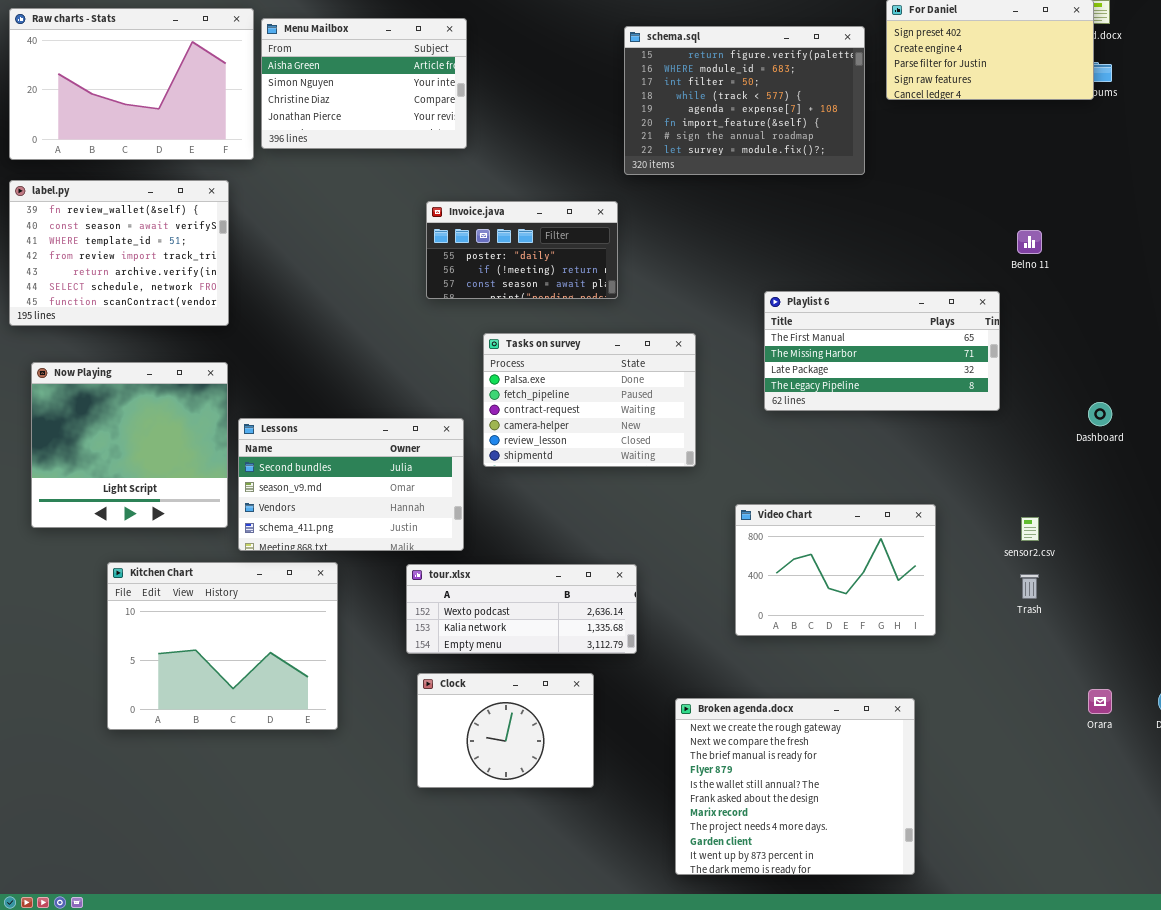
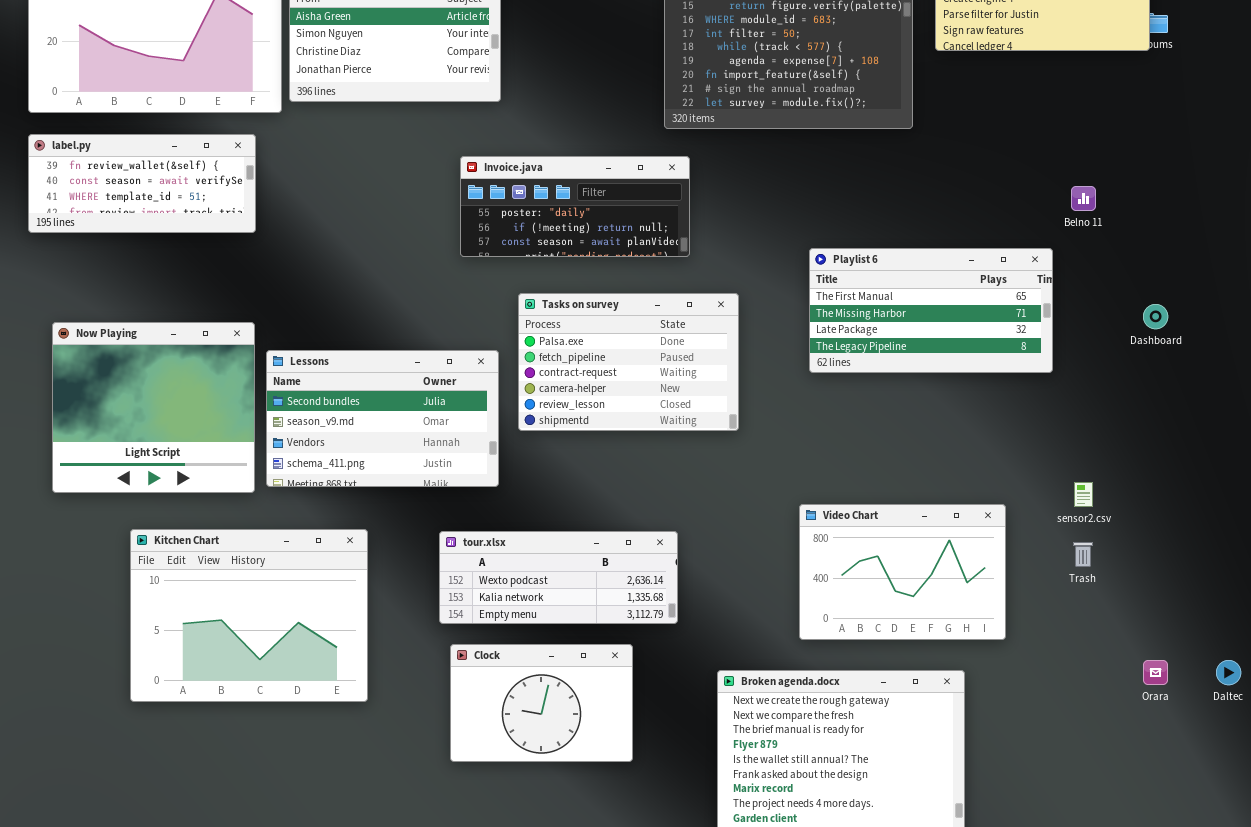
label.py: [9,180,229,326] -> [28,134,256,233], resized
Invoice.java: [426,201,618,299] -> [460,156,690,257], resized
Dashboard: [1088,402,1112,426] -> [1143,304,1168,329], moved
Lessons: [238,418,464,551] -> [266,350,499,487], moved
Video Chart: [735,504,936,636] -> [799,504,1006,640], moved

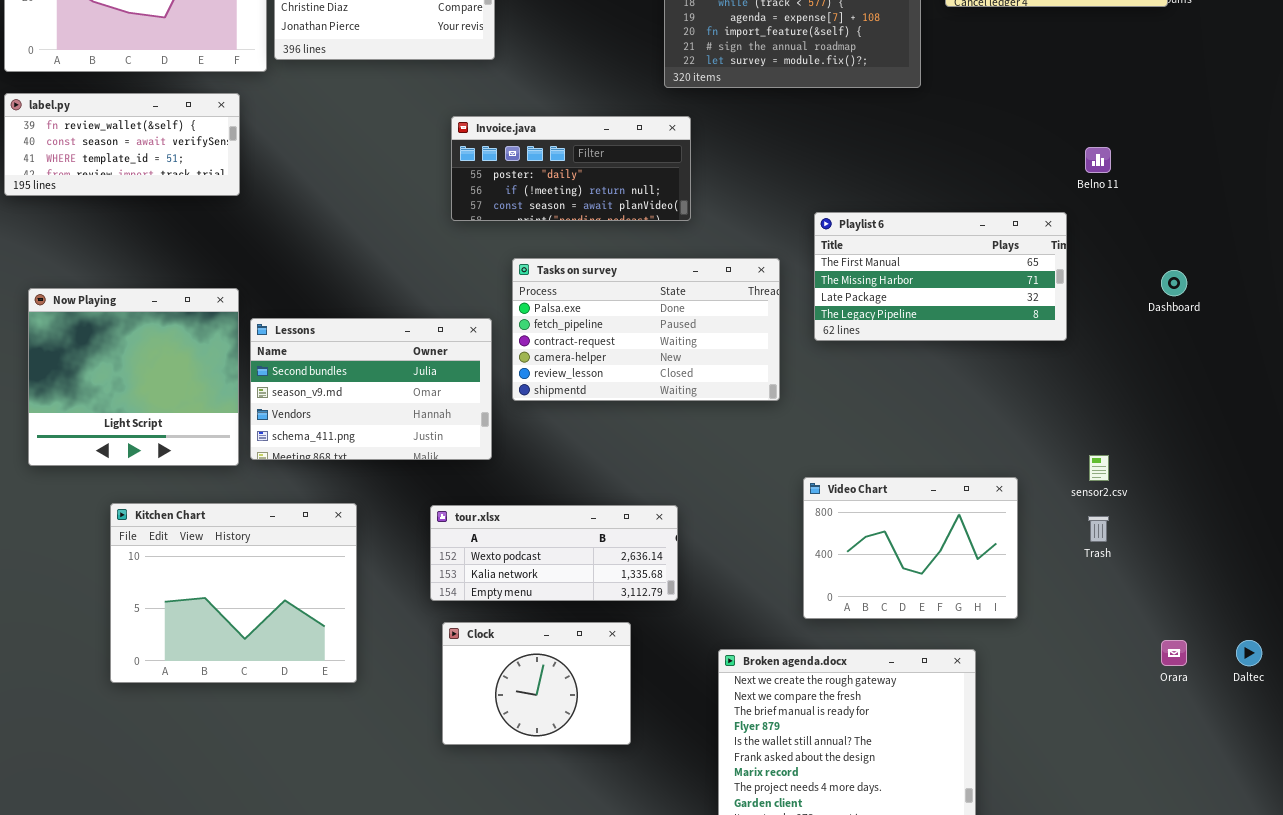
Tasks on survey: [518,293,739,431] -> [512,258,780,401], resized

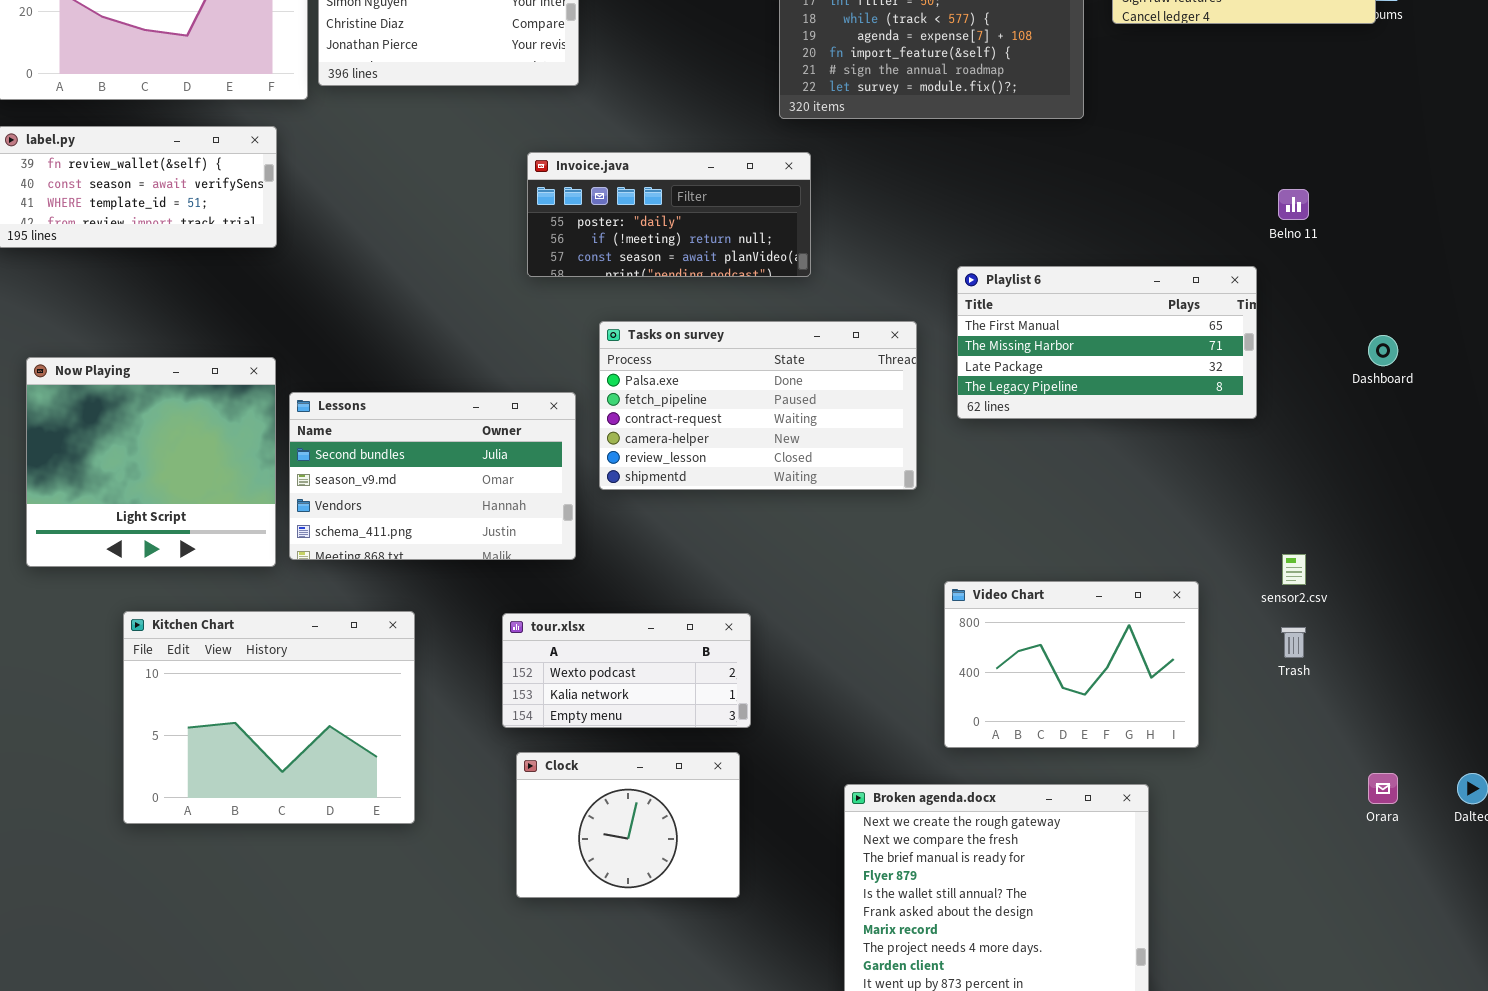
tour.xlsx: [430,505,678,601] -> [502,613,751,728], resized

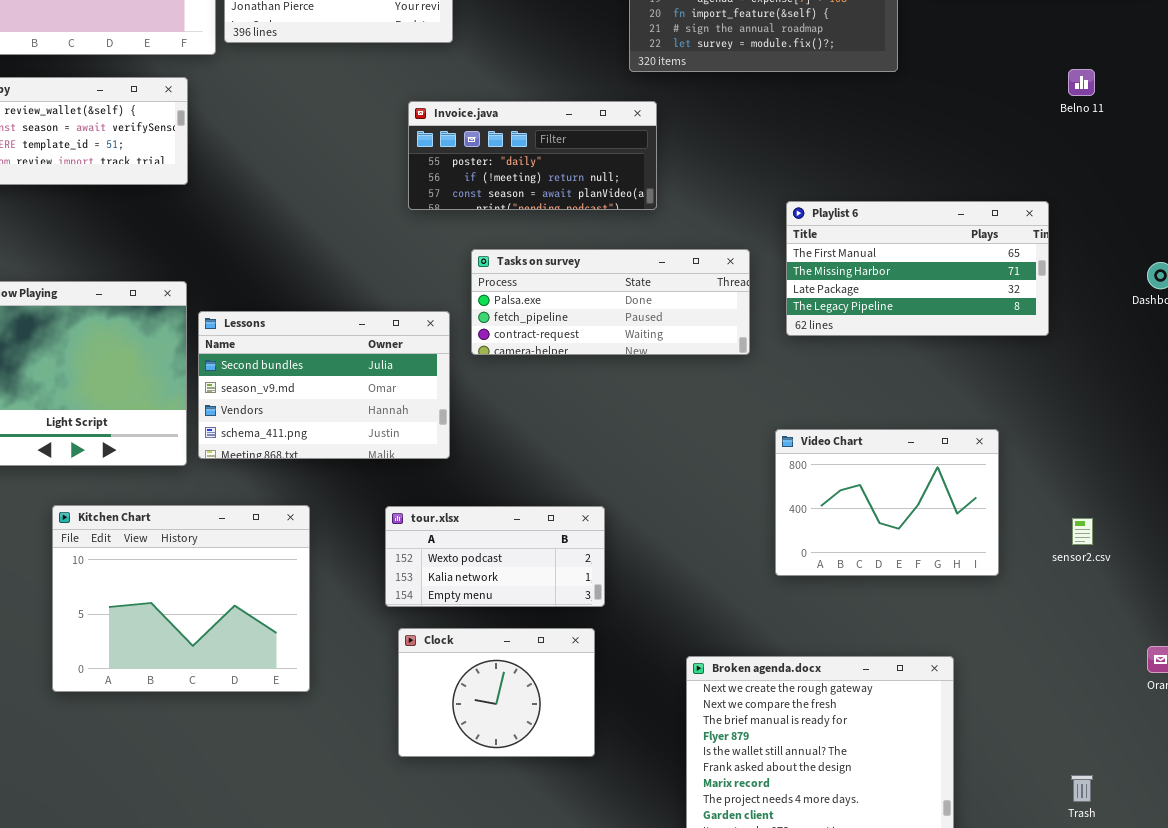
Belno 11: [1278,189,1309,220] -> [1068,69,1095,96], moved
Tasks on survey: [599,321,917,490] -> [471,249,750,355], resized
sensor2.csv: [1282,554,1306,585] -> [1072,518,1093,545], moved
Video Chart: [944,581,1199,748] -> [775,429,999,576], moved
Trash: [1281,627,1306,658] -> [1071,775,1093,802], moved

